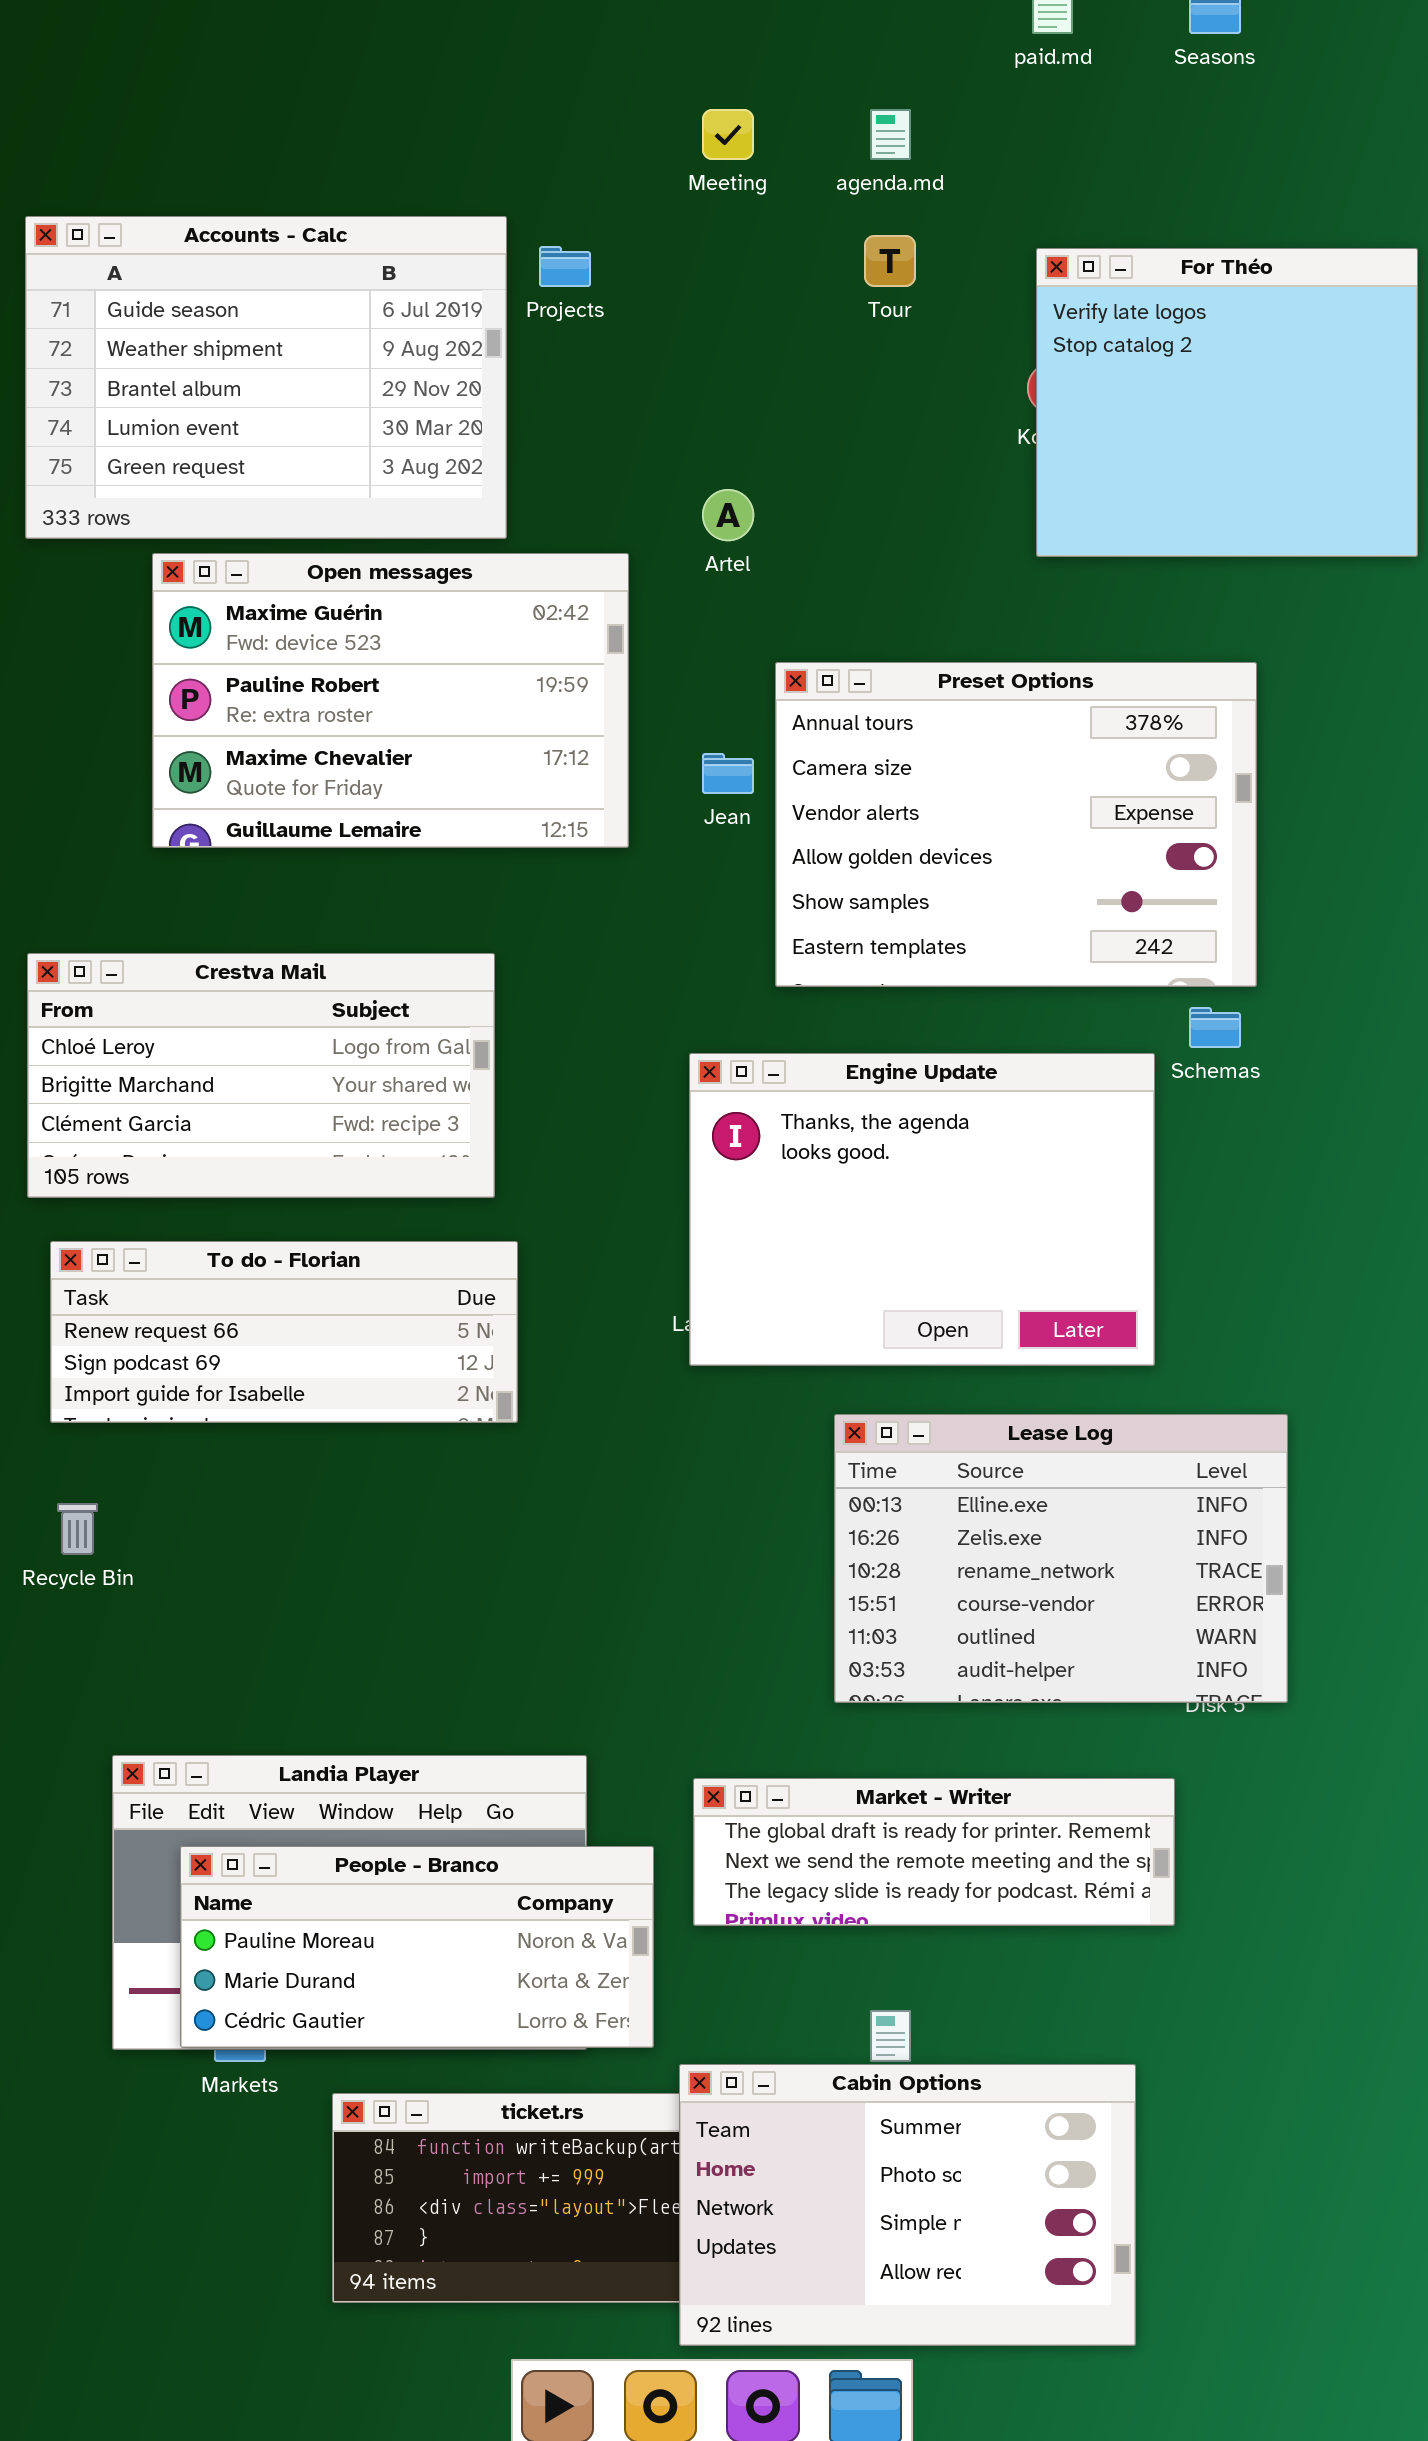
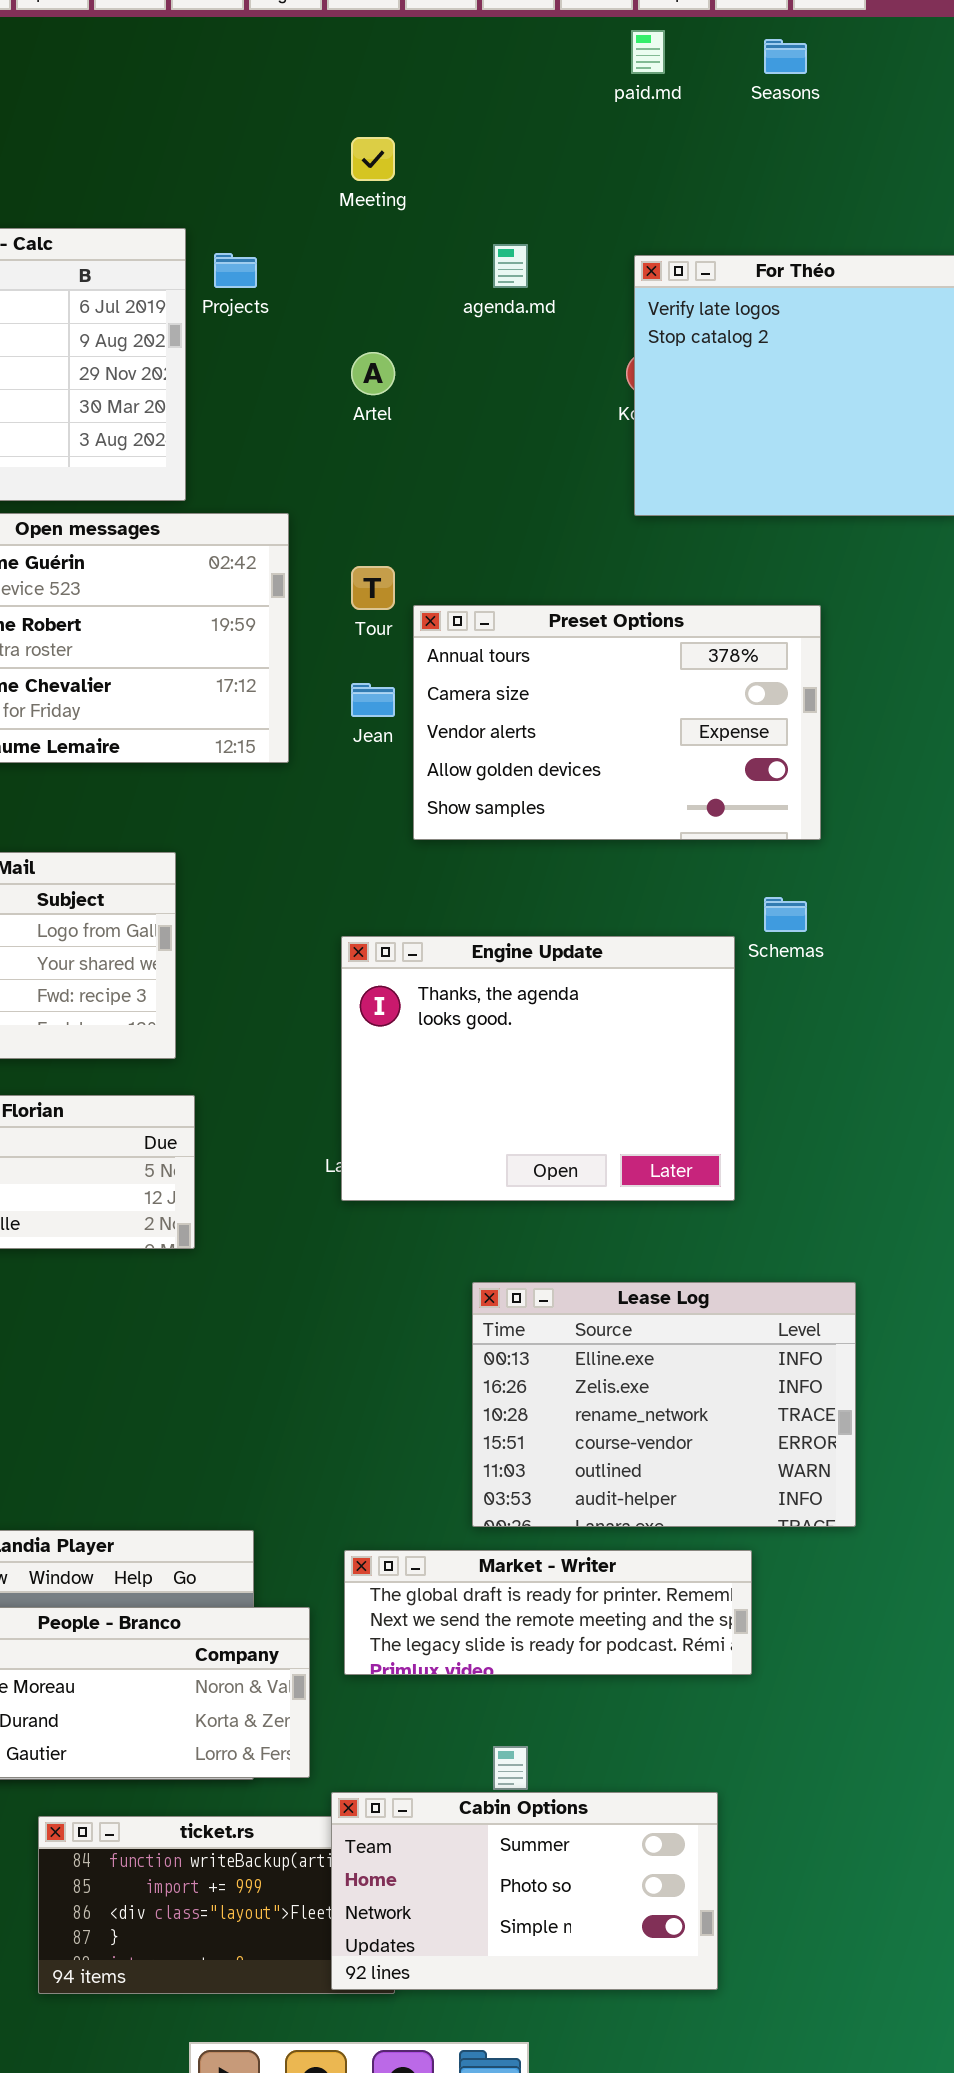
agenda.md: [870,109,911,160] -> [493,244,528,288], moved
Tour: [864,235,916,287] -> [351,566,395,610], moved
Artel: [702,489,754,541] -> [351,352,395,395], moved
Preset Options: [775,662,1257,987] -> [413,605,821,840], resized
Lease Log: [834,1414,1288,1703] -> [472,1282,856,1527], moved
Cabin Options: [679,2064,1136,2346] -> [331,1792,718,1990], resized

